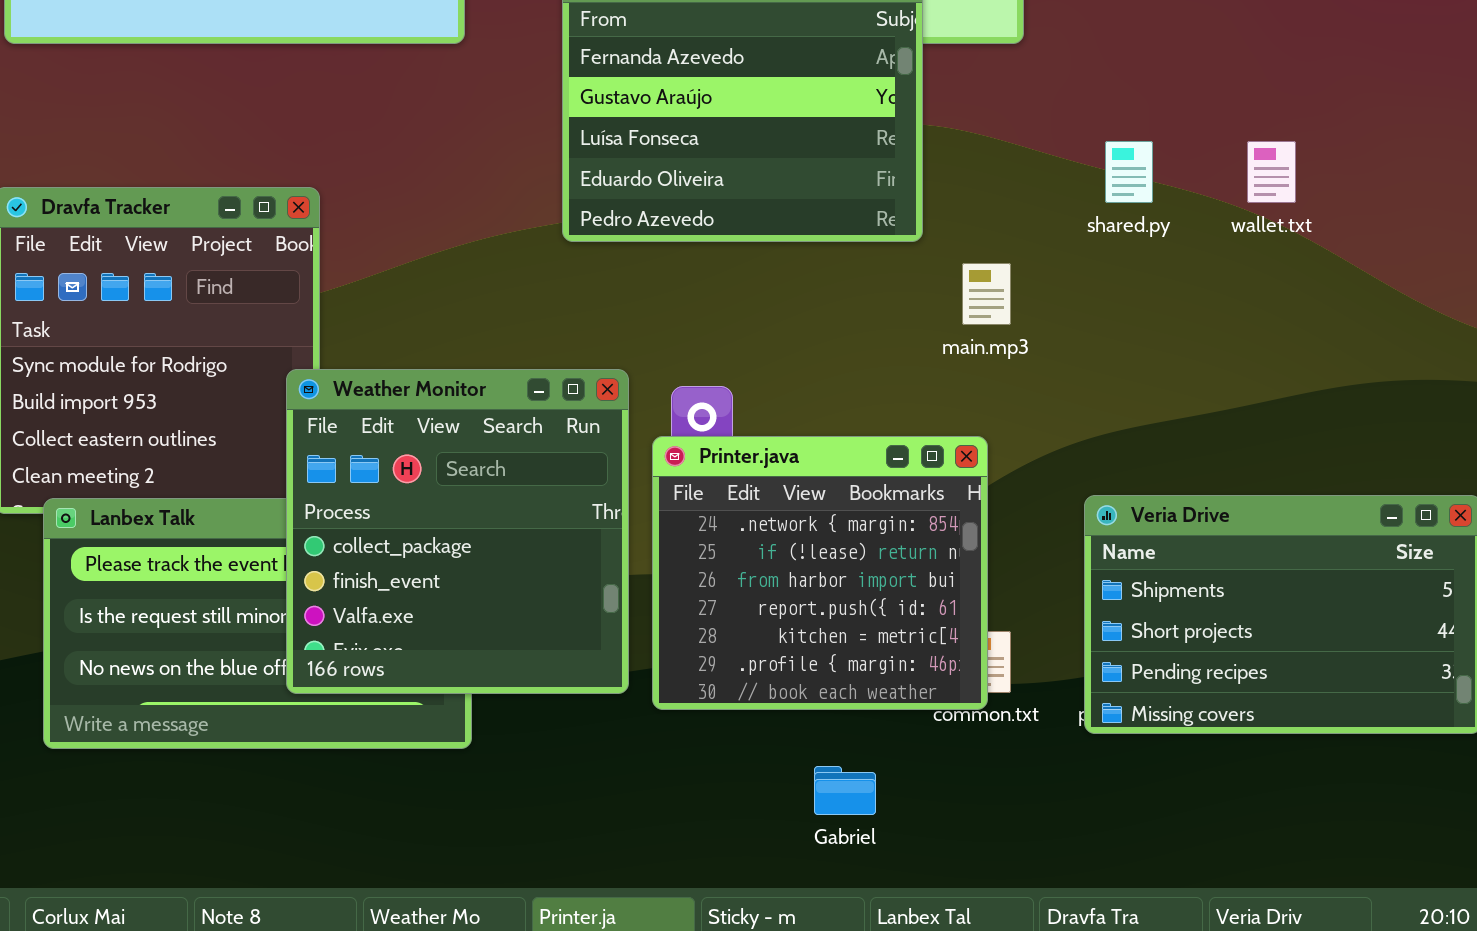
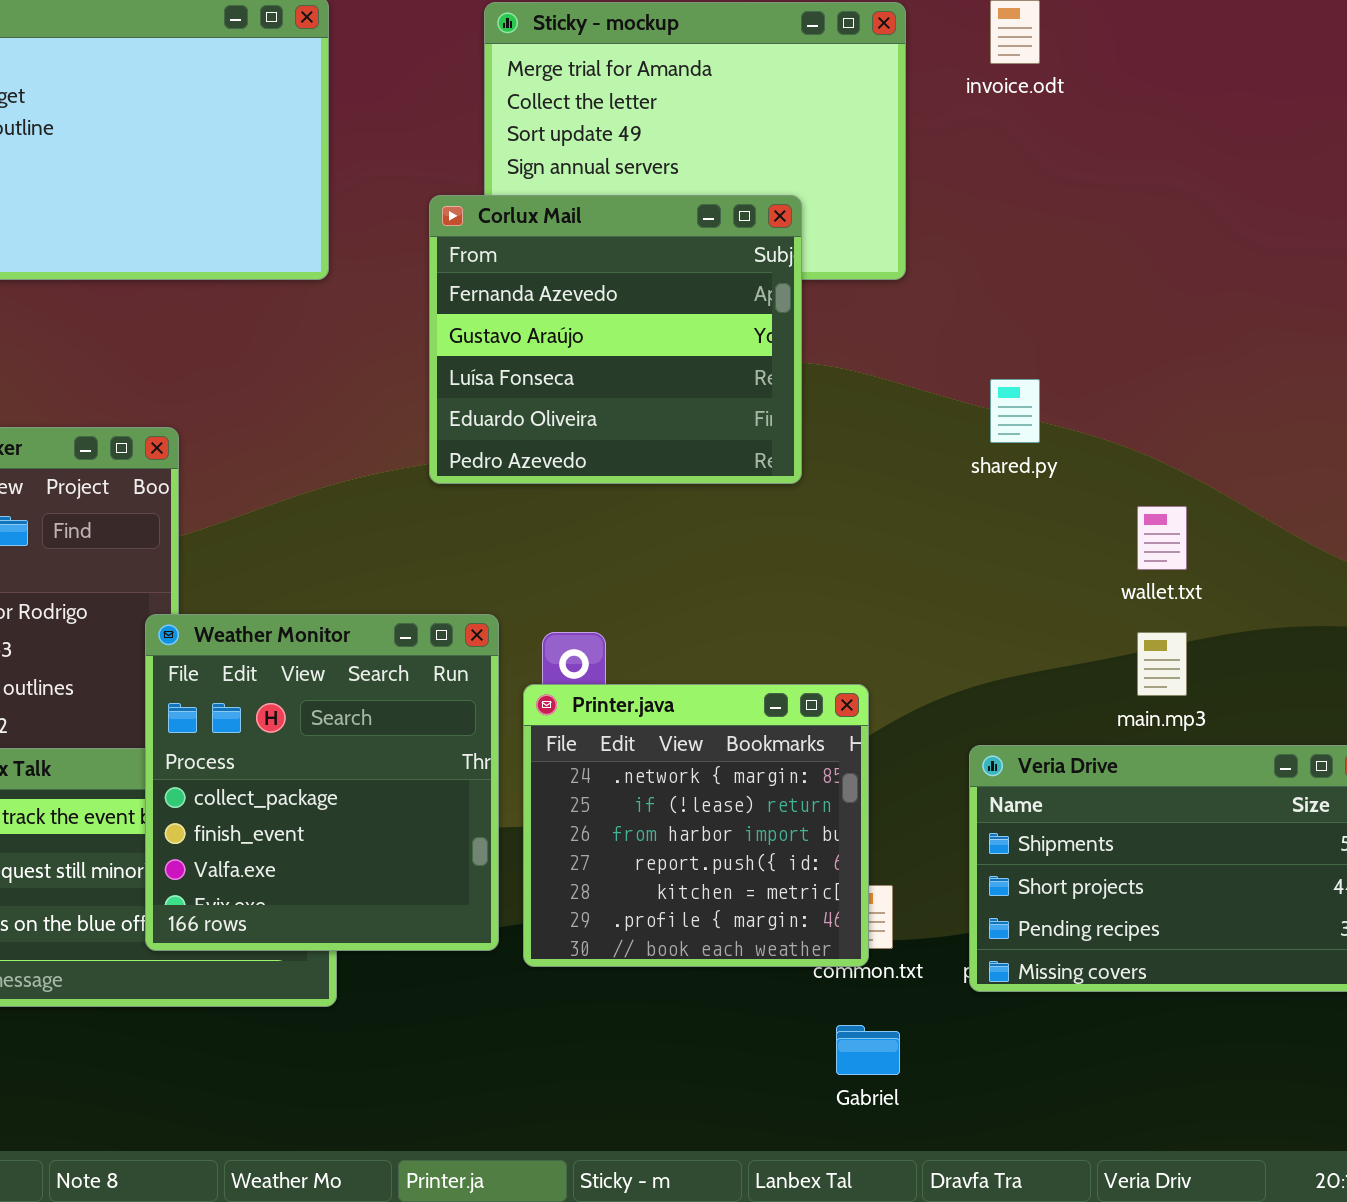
wallet.txt: [1247,141,1296,203] -> [1137,506,1187,570], moved
main.mp3: [962,263,1011,325] -> [1137,632,1187,696], moved
Gabriel: [814,766,876,815] -> [836,1025,900,1075], moved

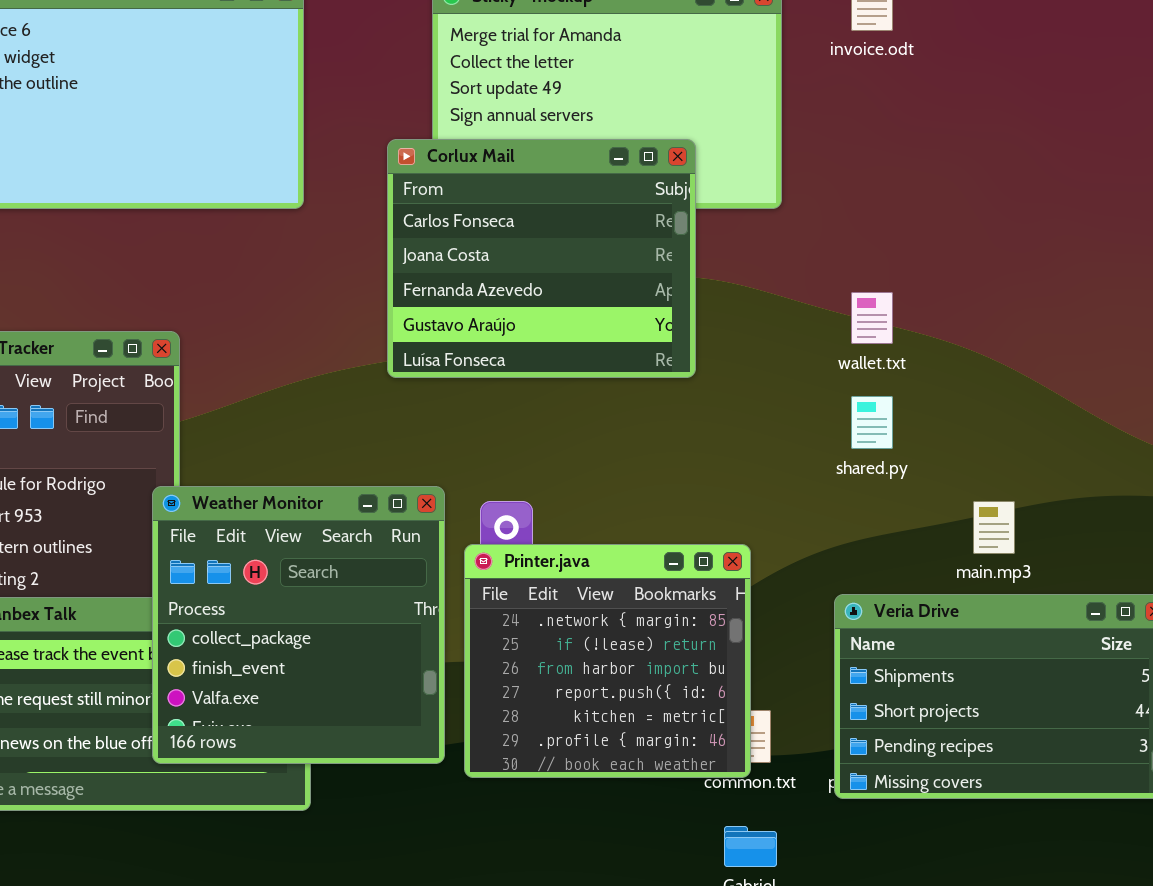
Corlux Mail: [429,195,802,484] -> [387,139,696,378], scrolled up 2 rows
shared.py: [990,379,1040,443] -> [851,396,893,449], moved
wallet.txt: [1137,506,1187,570] -> [851,292,893,344], moved

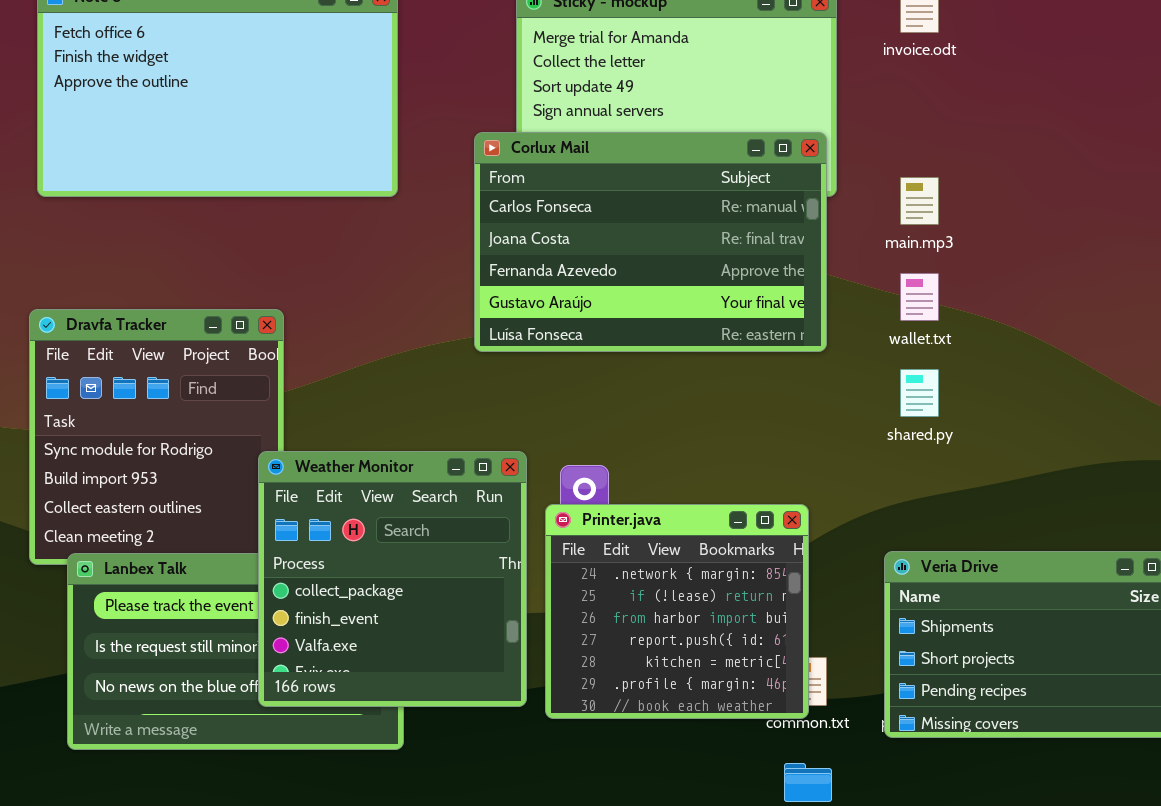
Corlux Mail: [387,139,696,378] -> [474,132,827,352], resized
main.mp3: [973,501,1015,554] -> [900,177,939,225], moved

